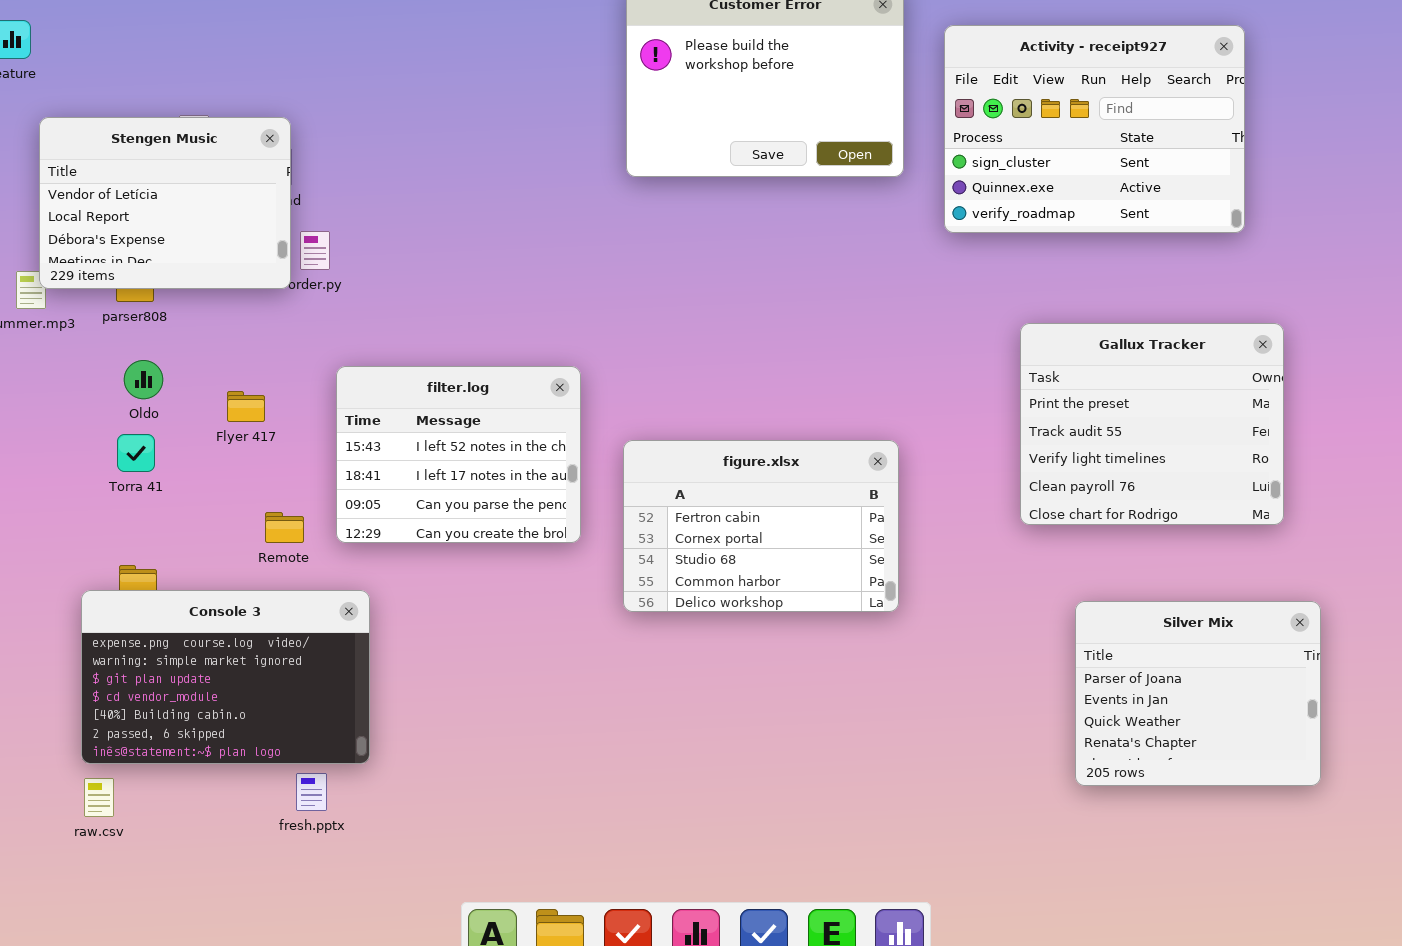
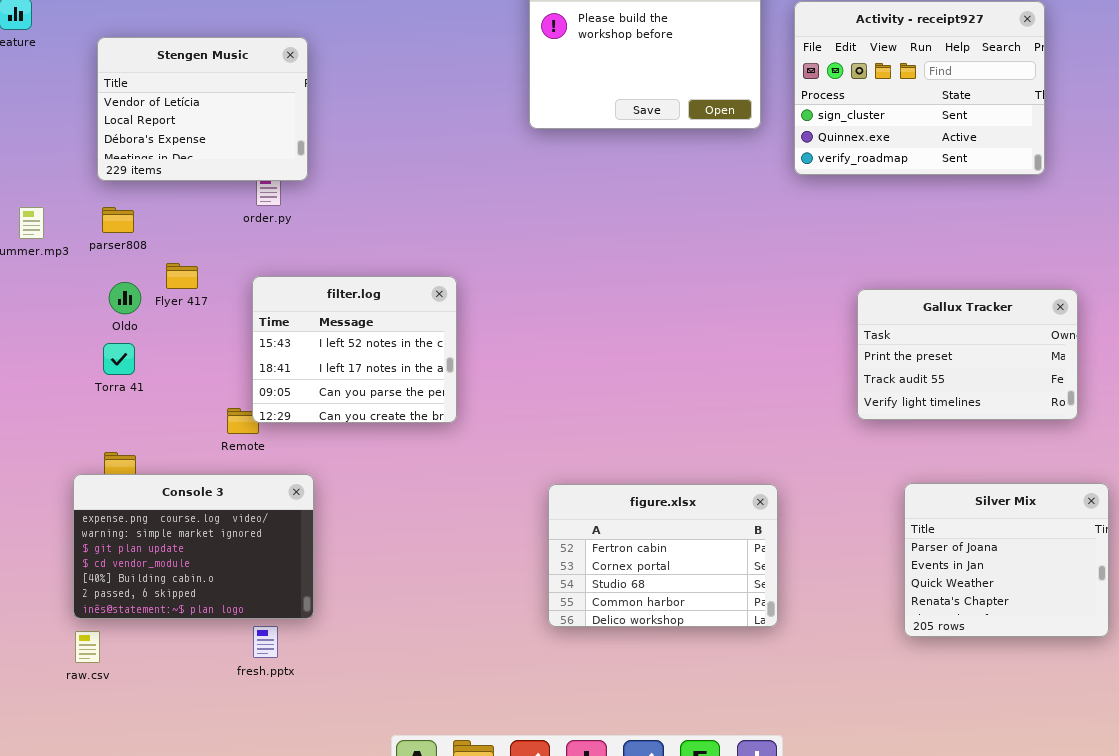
Stengen Music: [39,117,291,289] -> [97,37,308,181], moved
Gallux Tracker: [1020,323,1284,525] -> [857,289,1078,420], resized
filter.log: [336,366,581,543] -> [252,276,457,423], moved
Flyer 417: [227,391,265,422] -> [166,263,198,289], moved
figure.xlsx: [623,440,899,612] -> [548,484,778,627], moved

